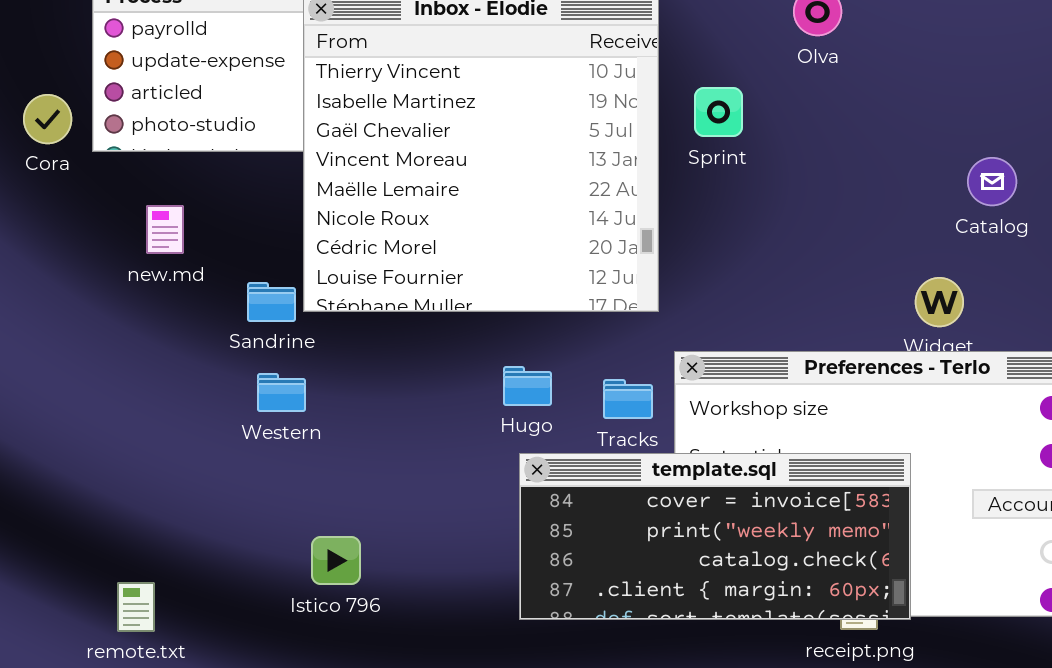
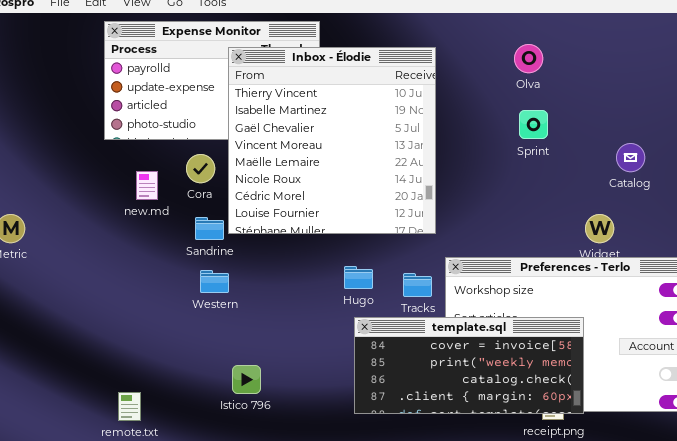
Sprint: [694,87,743,137] -> [519,110,548,139], moved
Cora: [23,94,72,144] -> [186,154,215,183], moved

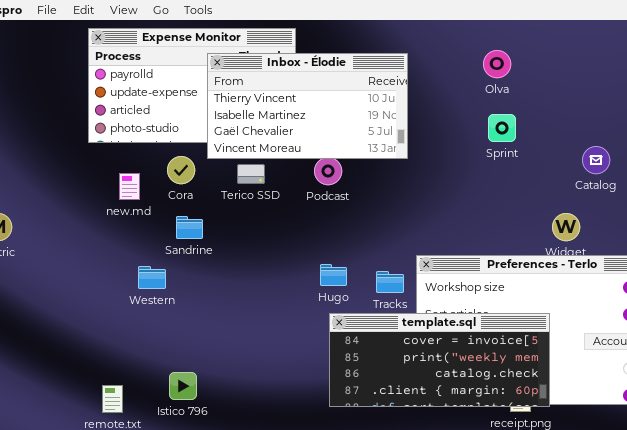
Inbox - Élodie: [228,47,436,234] -> [207,53,408,159], resized
Western: [200,270,229,293] -> [138,266,166,289], moved
Istico 796: [232,365,261,394] -> [169,372,197,400], moved

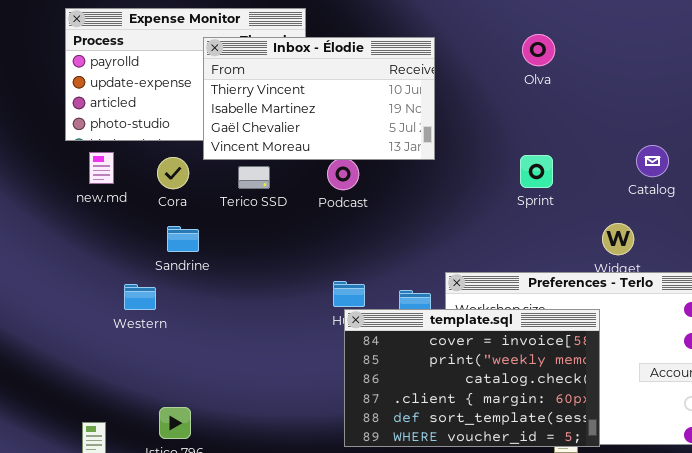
Sprint: [488,114,516,142] -> [520,155,553,188], moved
new.md: [119,173,140,200] -> [89,152,114,184], moved
template.sql: [329,313,550,407] -> [344,309,600,447], resized

